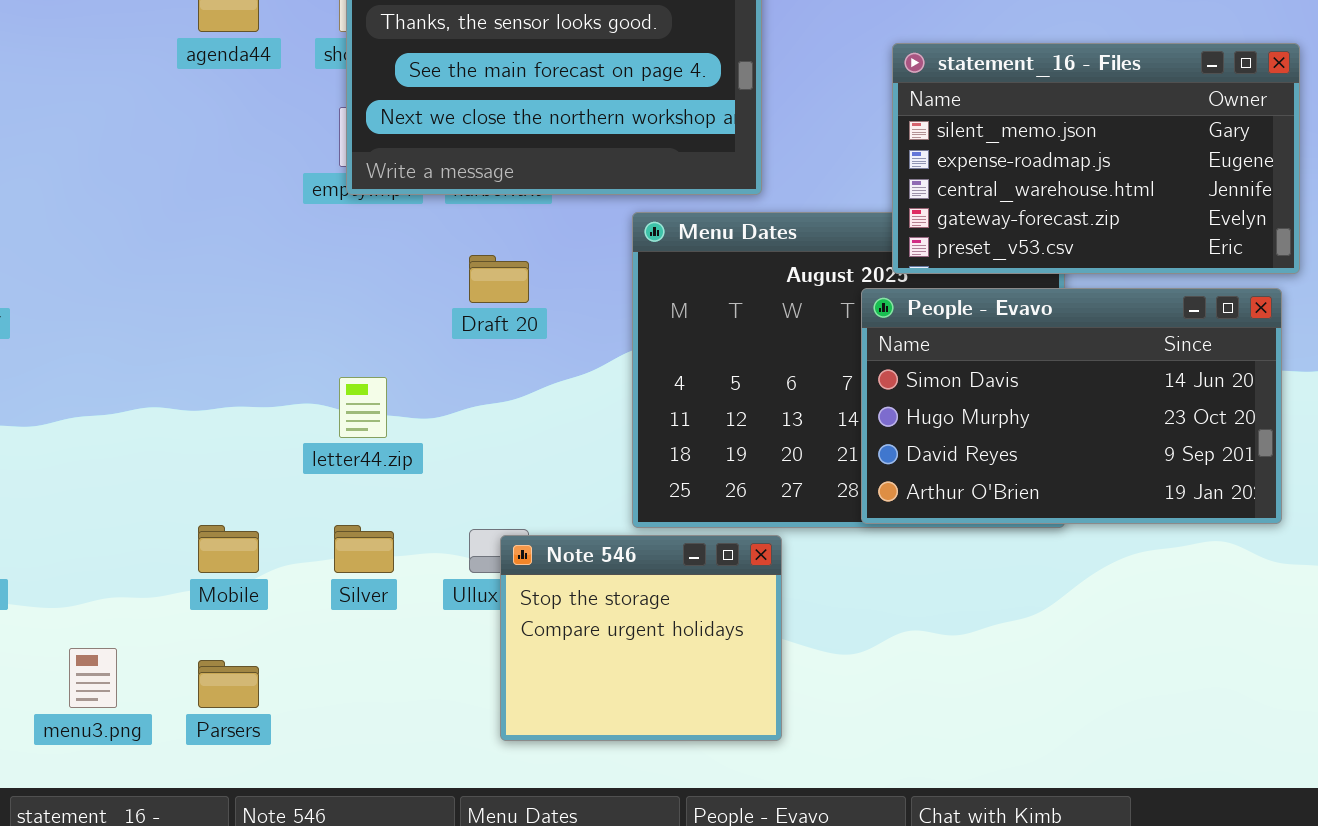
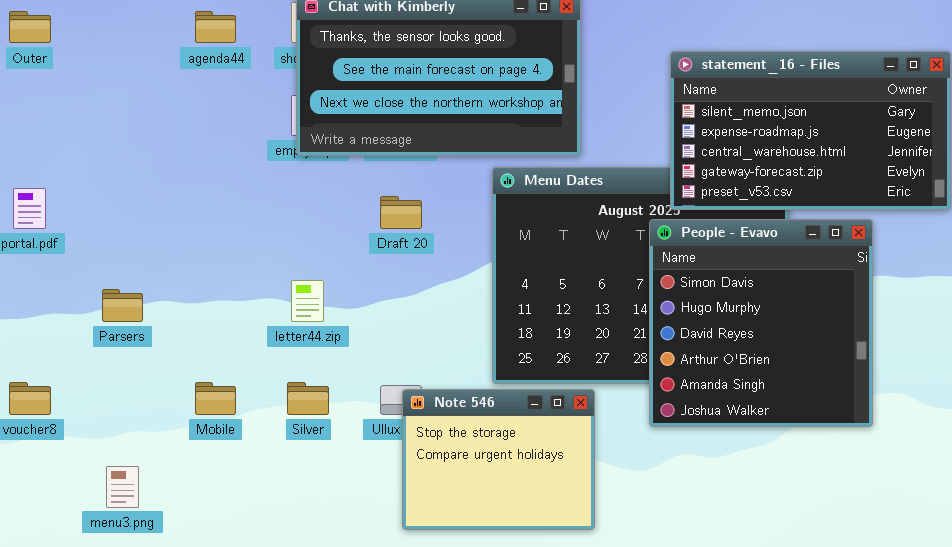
People - Evavo: [861,288,1282,524] -> [649,219,873,427], resized
Parsers: [198,660,259,708] -> [102,289,143,322], moved

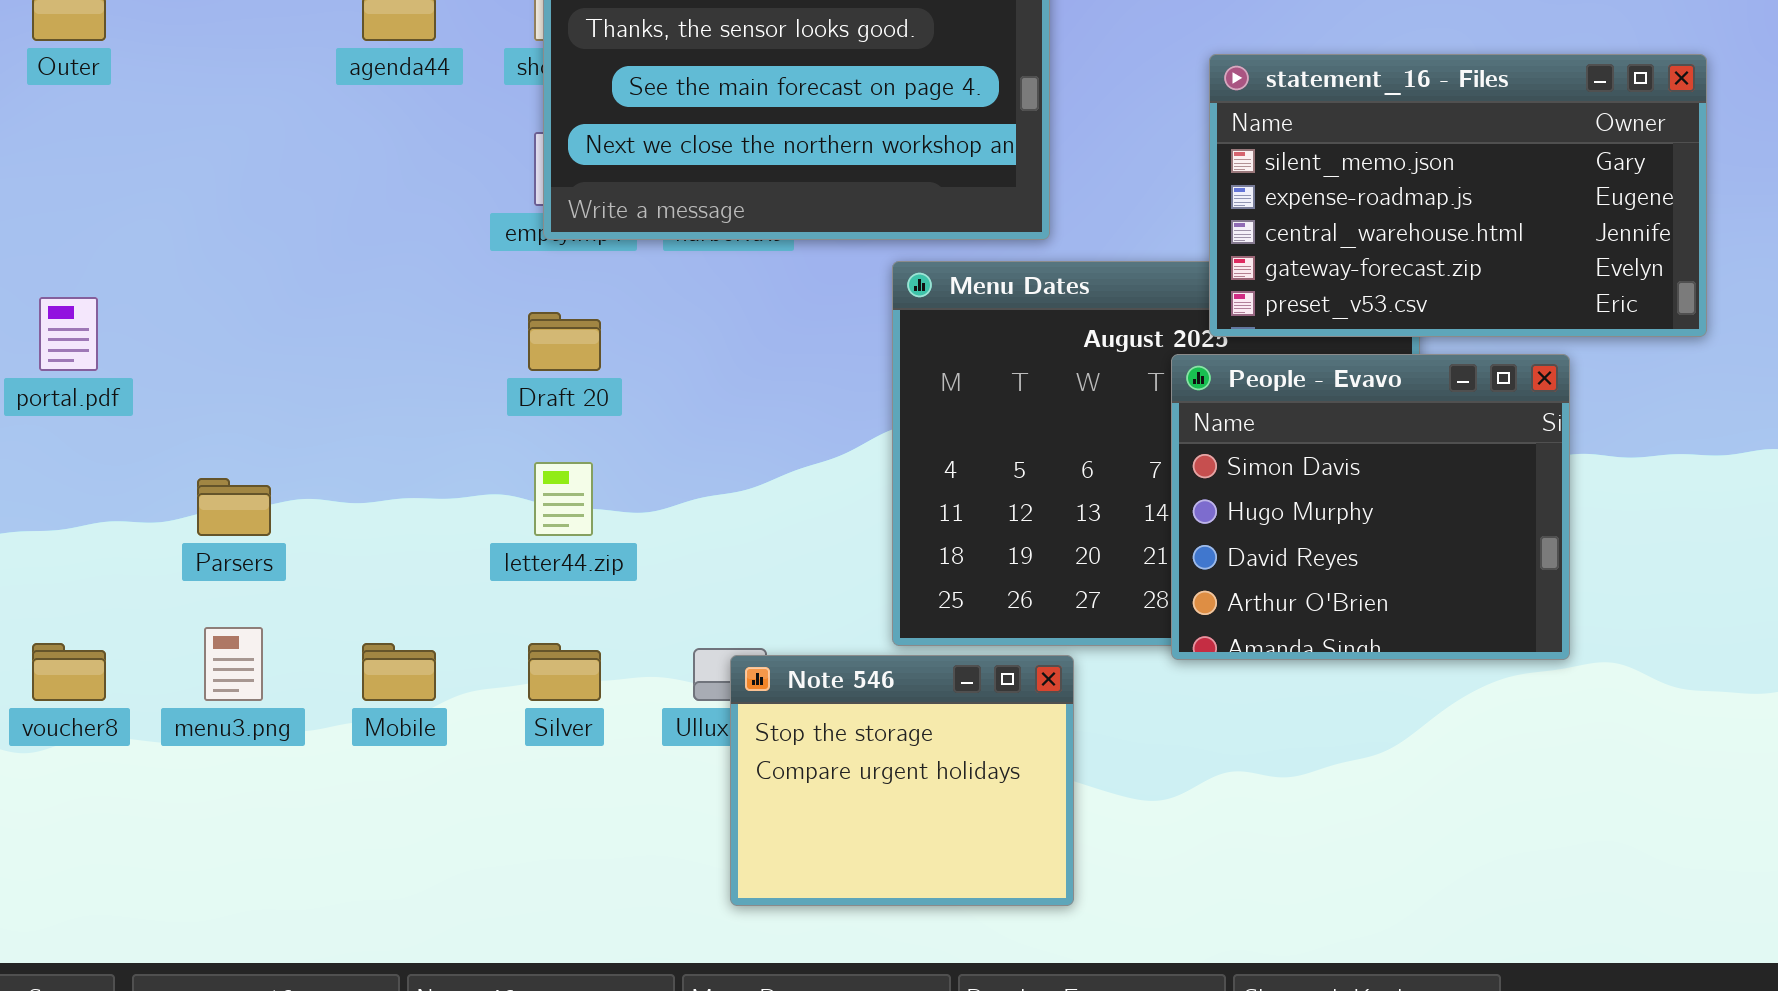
Draft 20: [380,196,422,229] -> [528,312,601,371], moved
People - Evavo: [649,219,873,427] -> [1171,354,1570,660], resized
menu3.png: [106,466,139,508] -> [204,627,263,701], moved

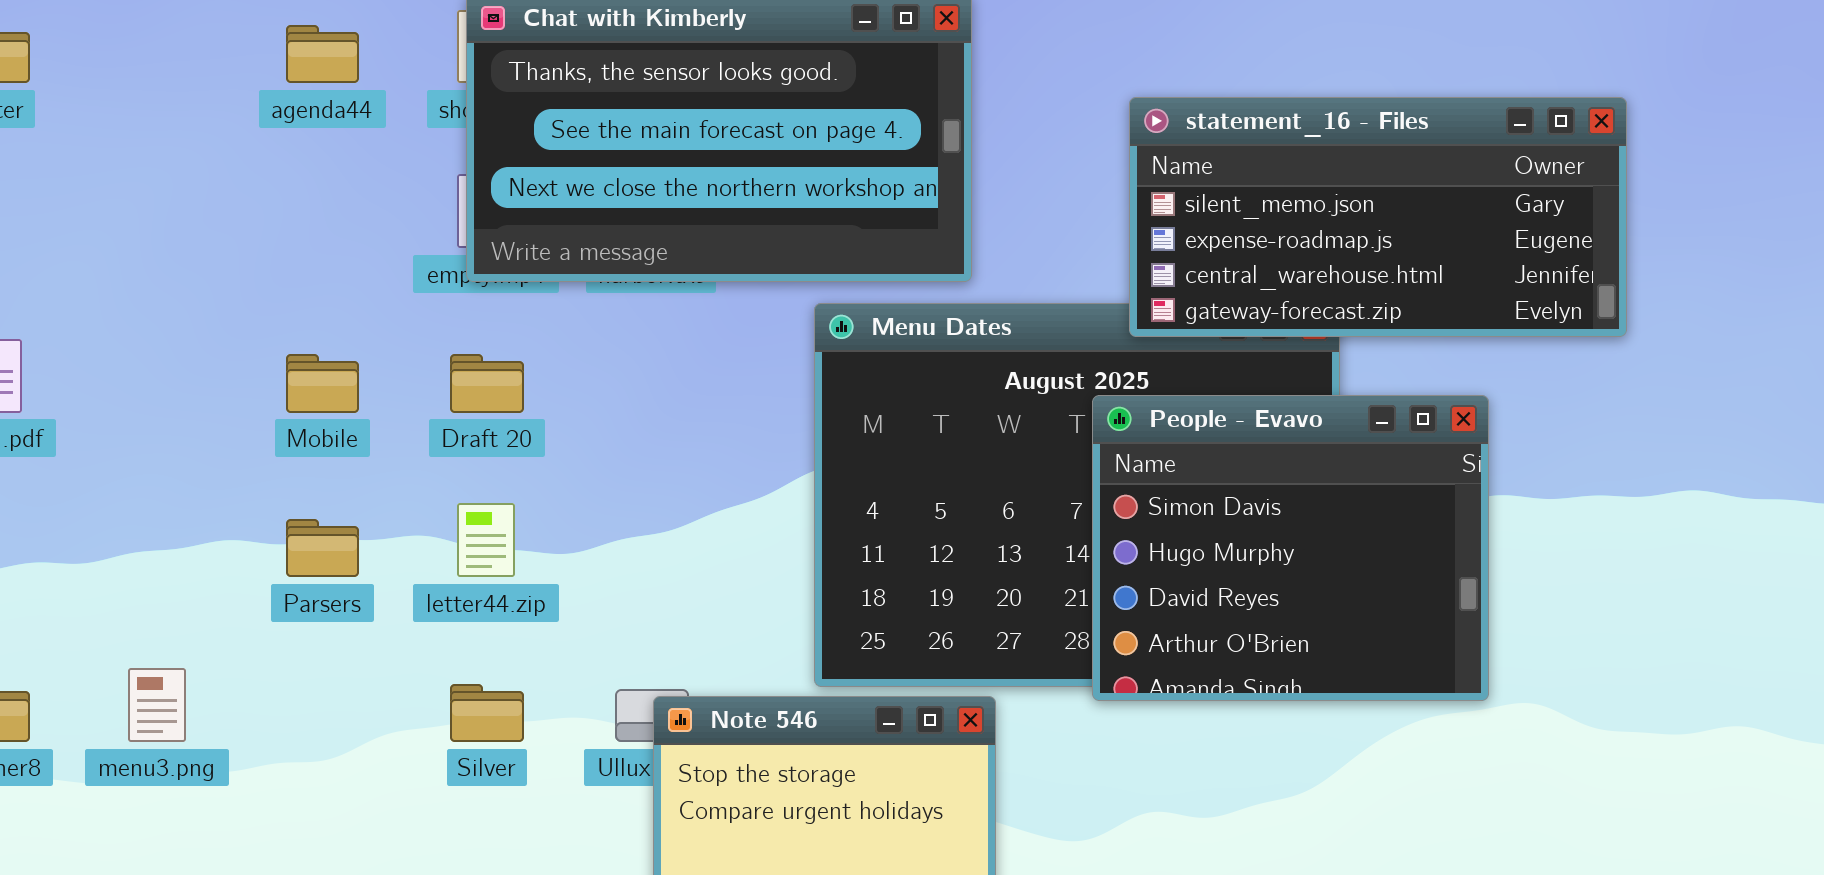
statement_16 - Files: [1209,54,1707,337] -> [1129,97,1627,337], resized
Parsers: [197,478,271,536] -> [286,519,359,577], moved
Mobile: [362,643,436,701] -> [286,354,359,413], moved

